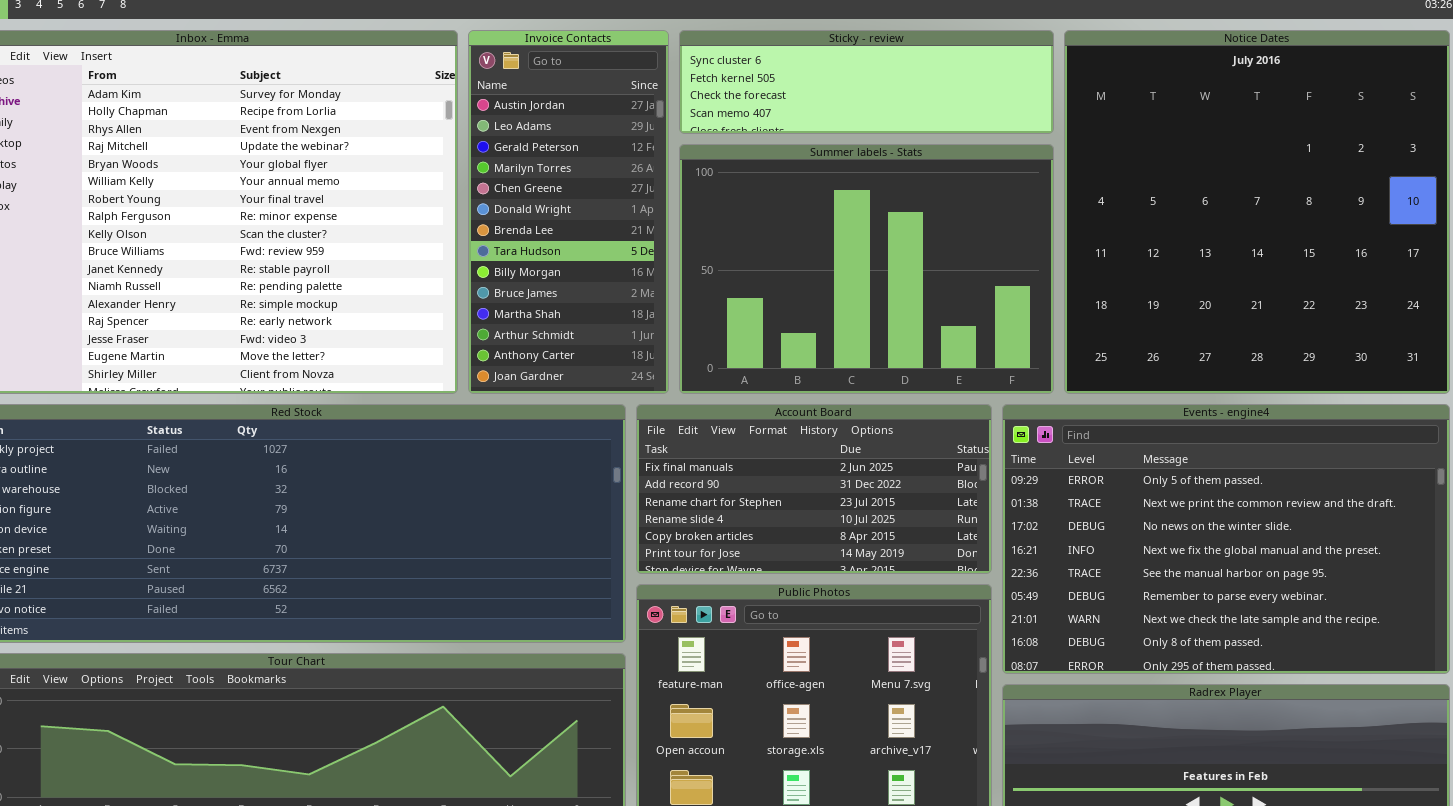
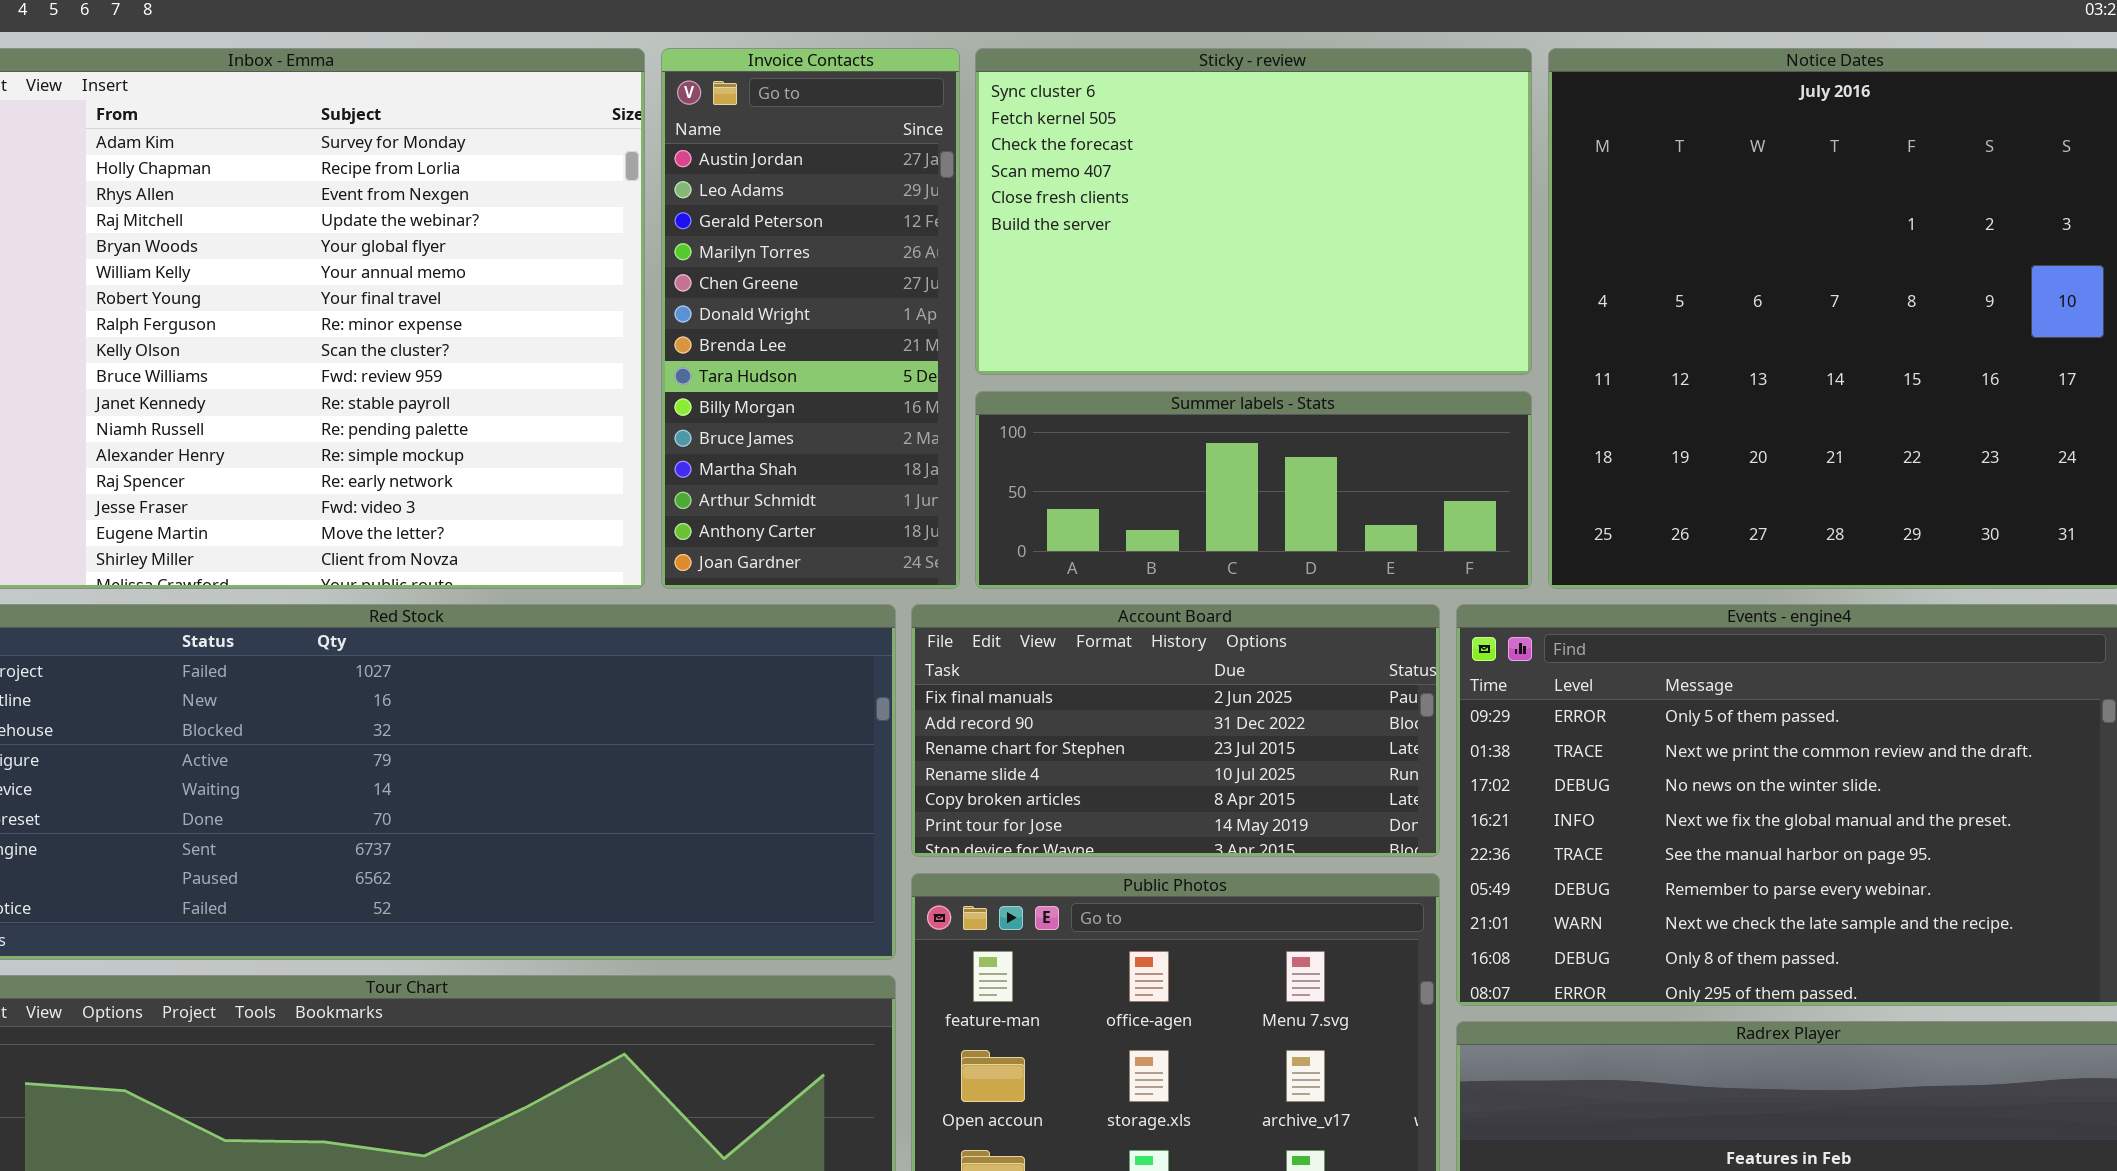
Sticky - review: [679,30,1054,134] -> [975,48,1532,375], resized
Summer labels - Stats: [679,144,1054,394] -> [975,391,1532,589], resized

